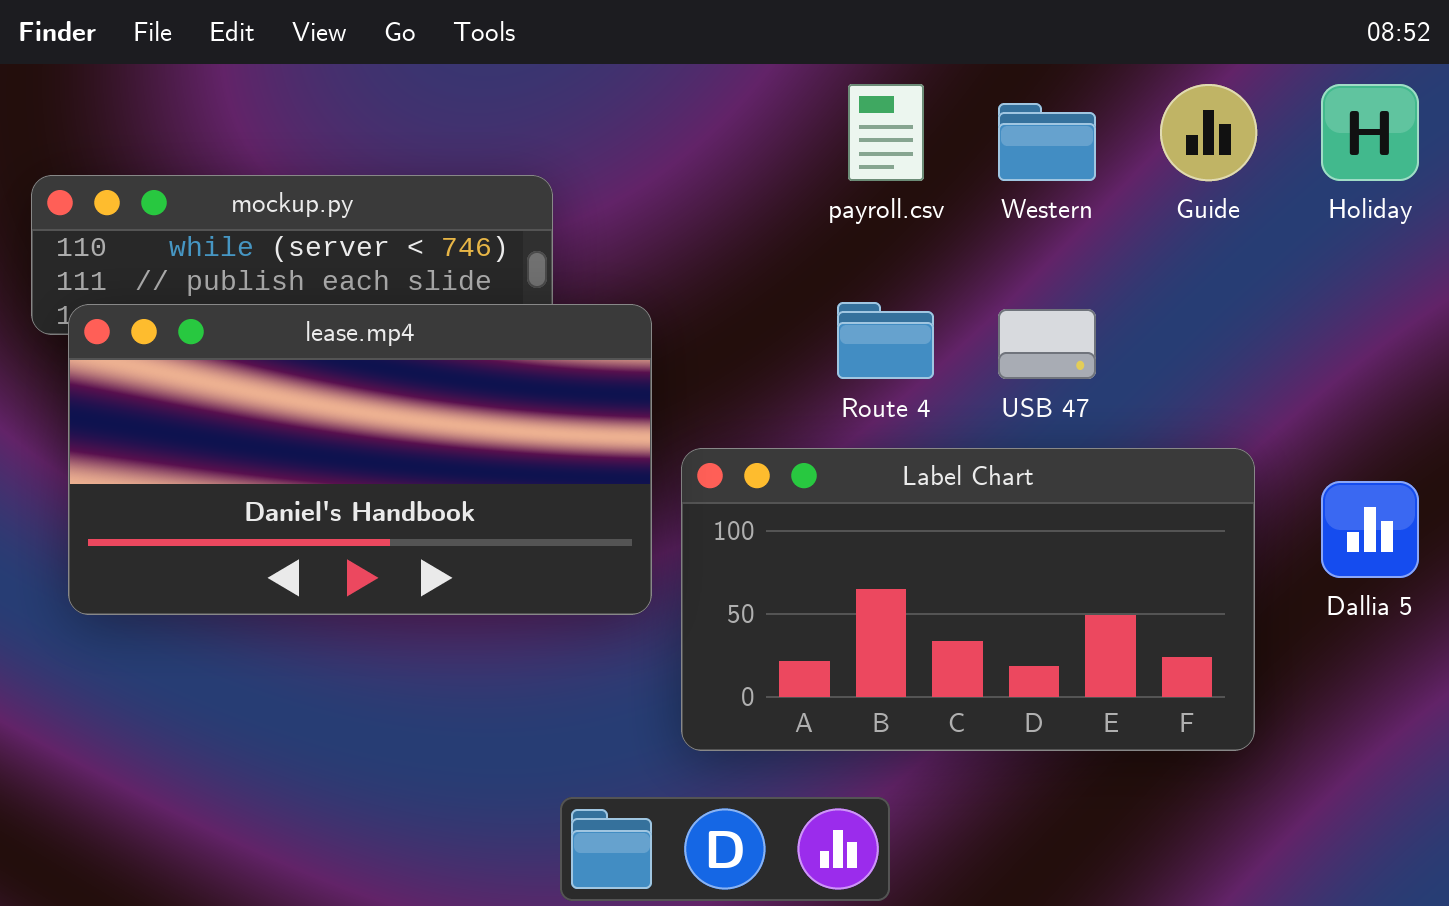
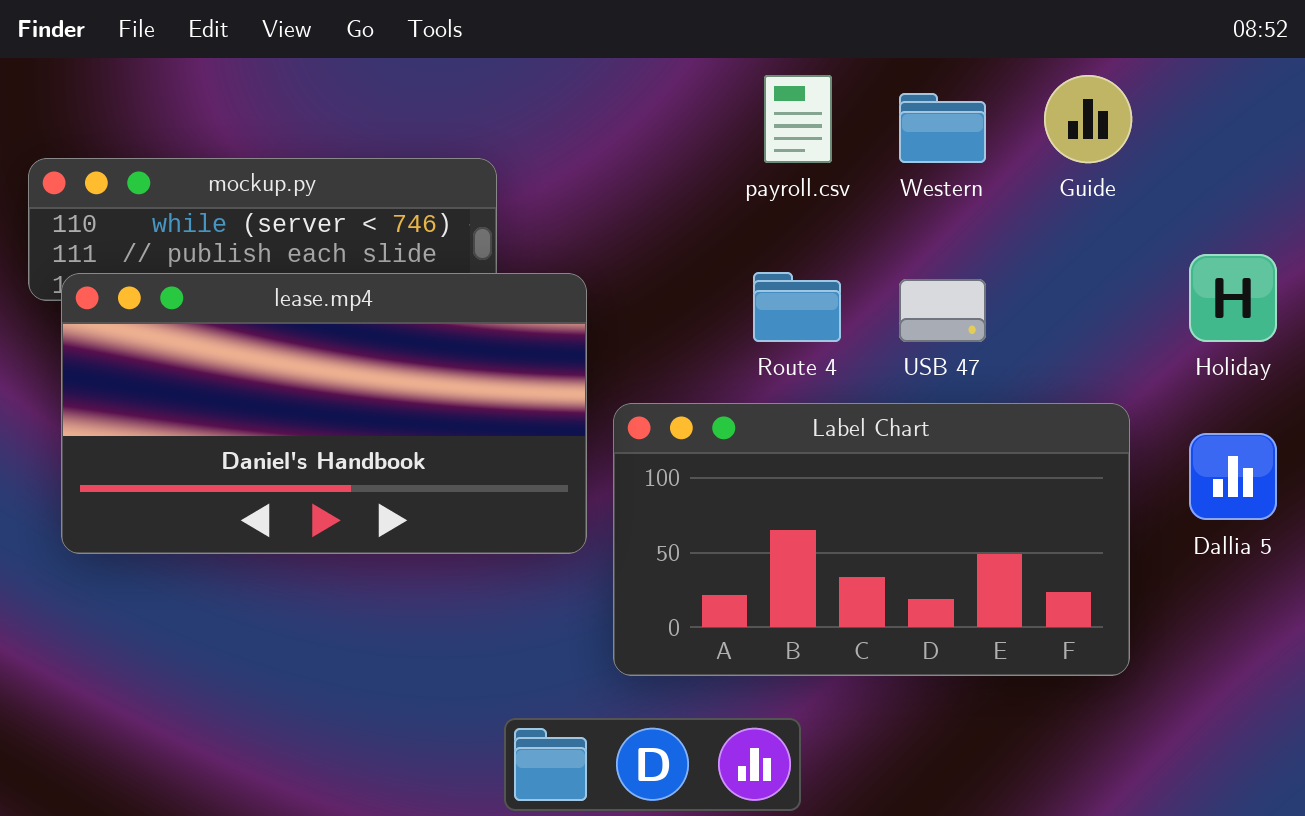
Holiday: [1321,84,1419,181] -> [1189,254,1277,342], moved

